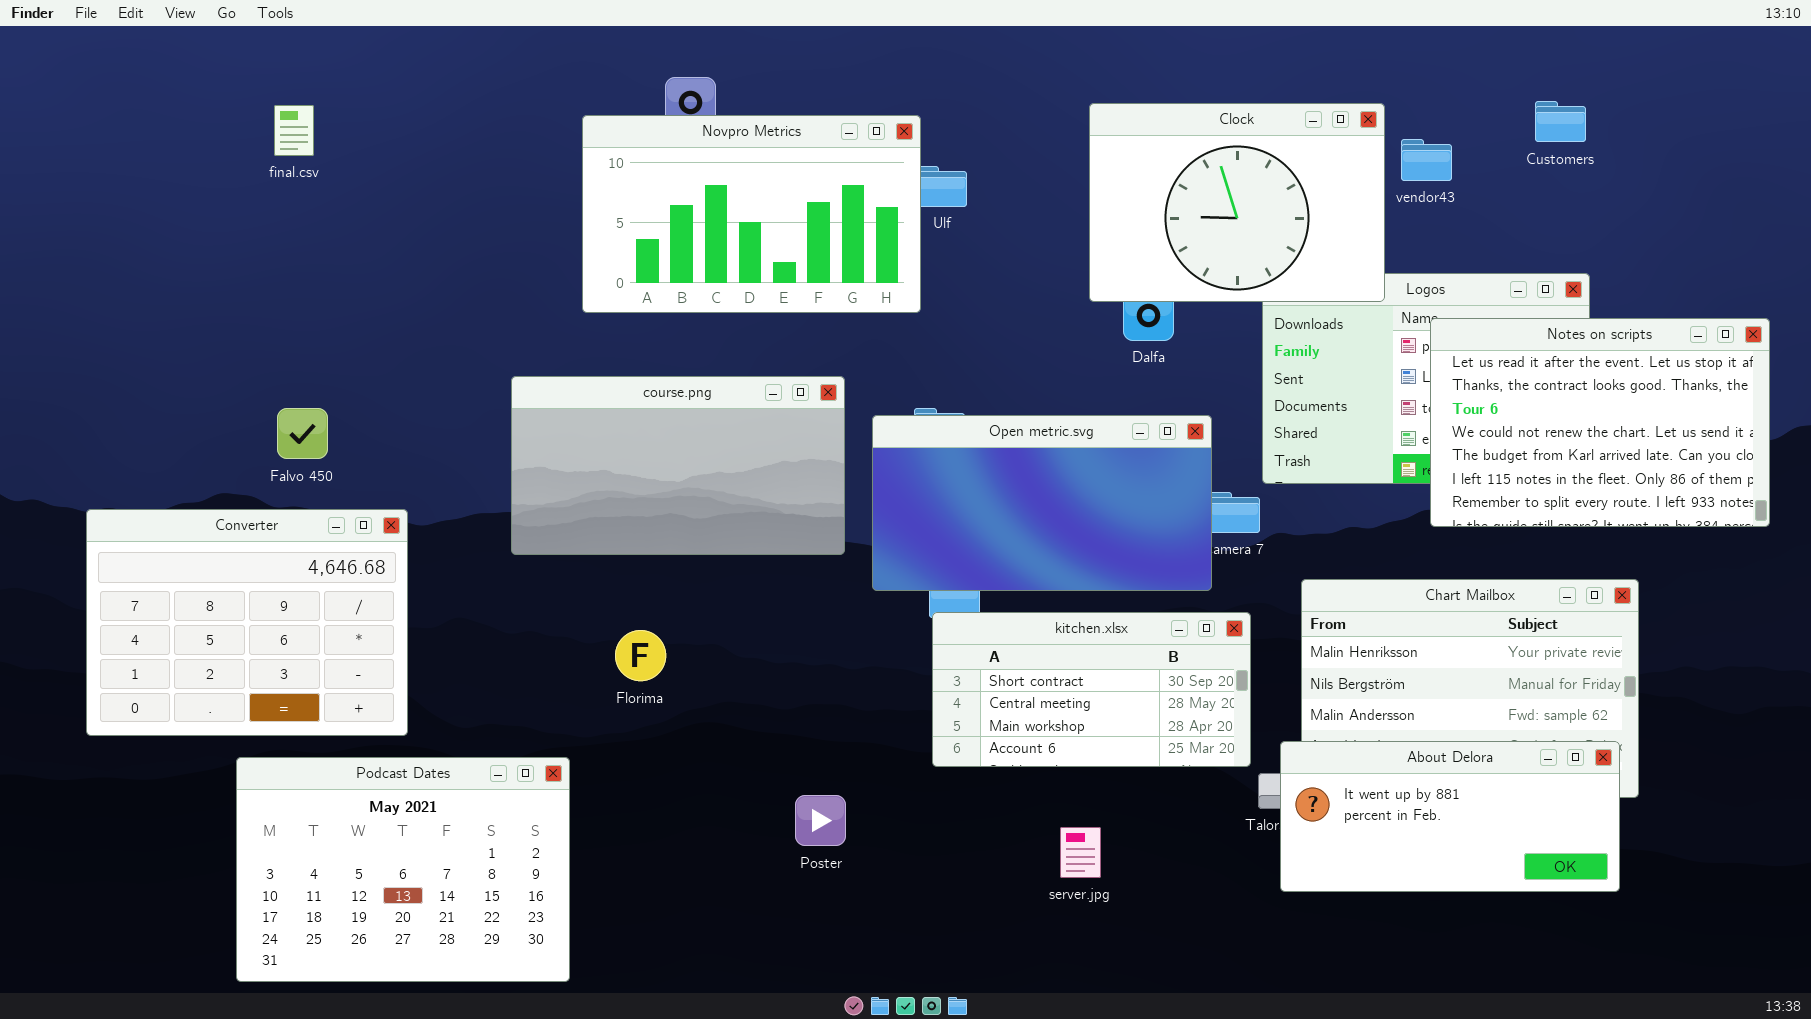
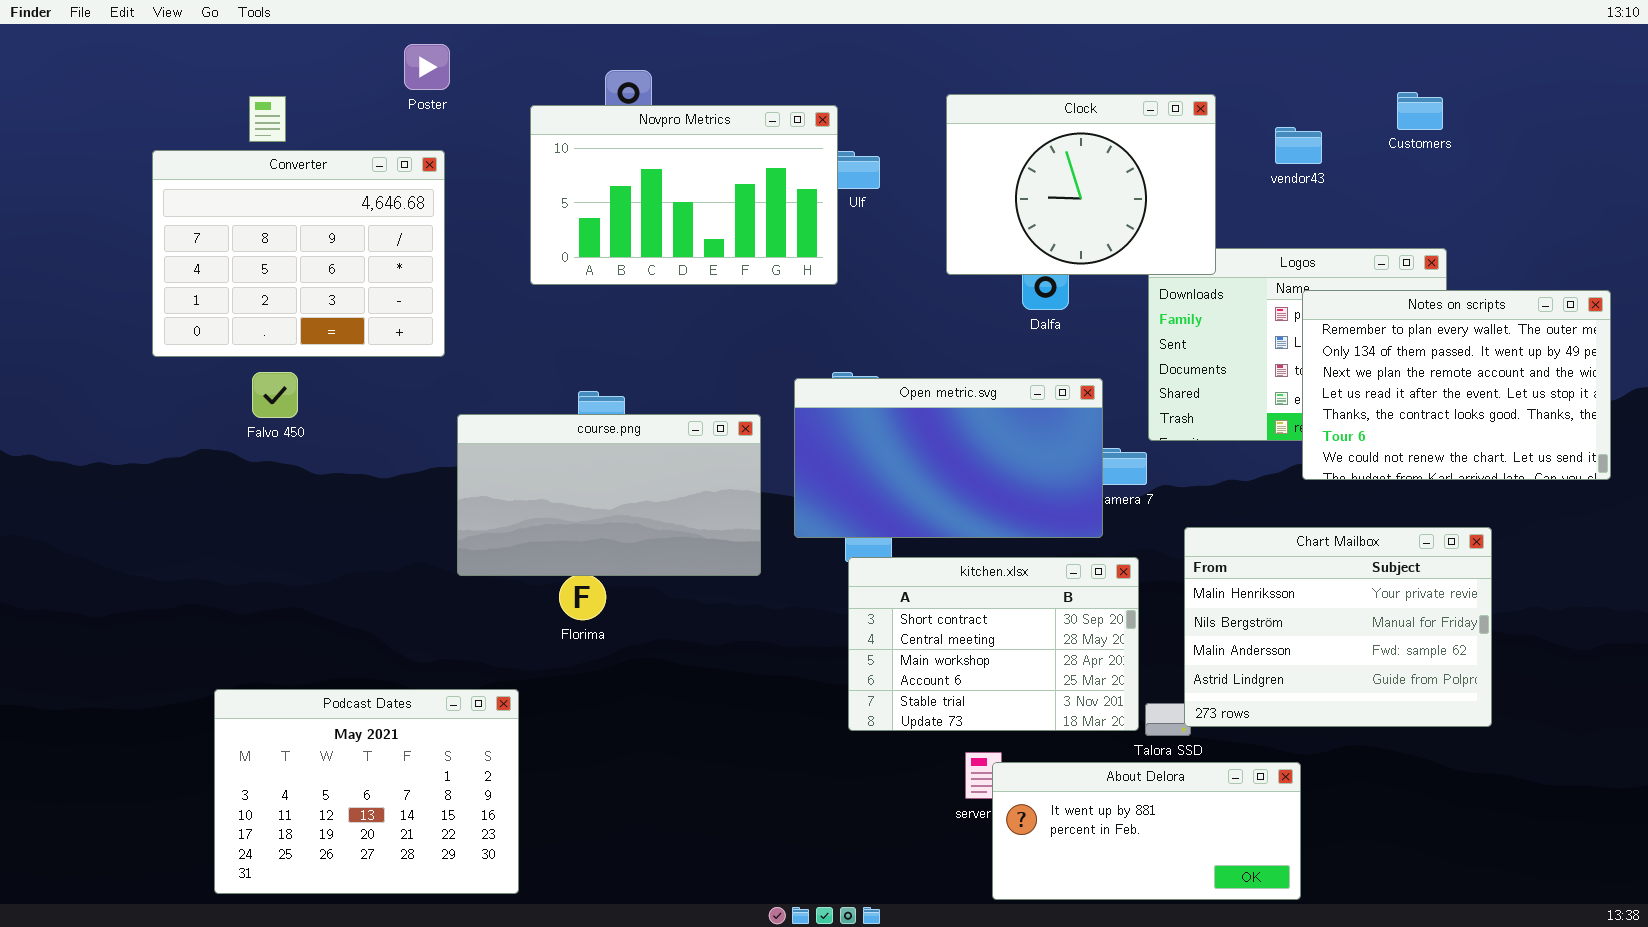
Clock: [1089,103,1385,302] -> [946,94,1216,275], moved
Notes on scripts: [1430,318,1770,527] -> [1302,290,1611,480], scrolled up 3 rows
course.png: [511,376,845,555] -> [457,414,761,576], moved
Converter: [86,509,408,736] -> [152,150,445,357], moved
kitchen.xlsx: [932,612,1251,767] -> [848,557,1139,731], resized
About Delora: [1280,741,1620,892] -> [992,762,1301,900], moved
Poster: [795,795,846,846] -> [404,44,450,90], moved

